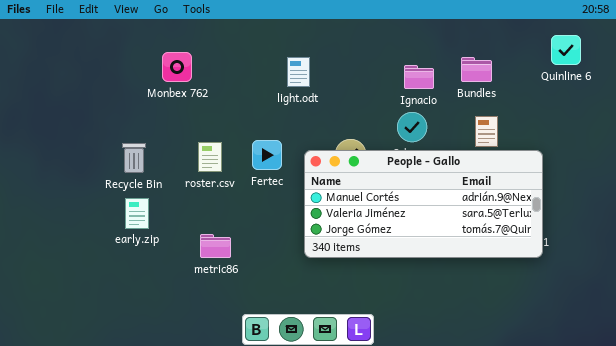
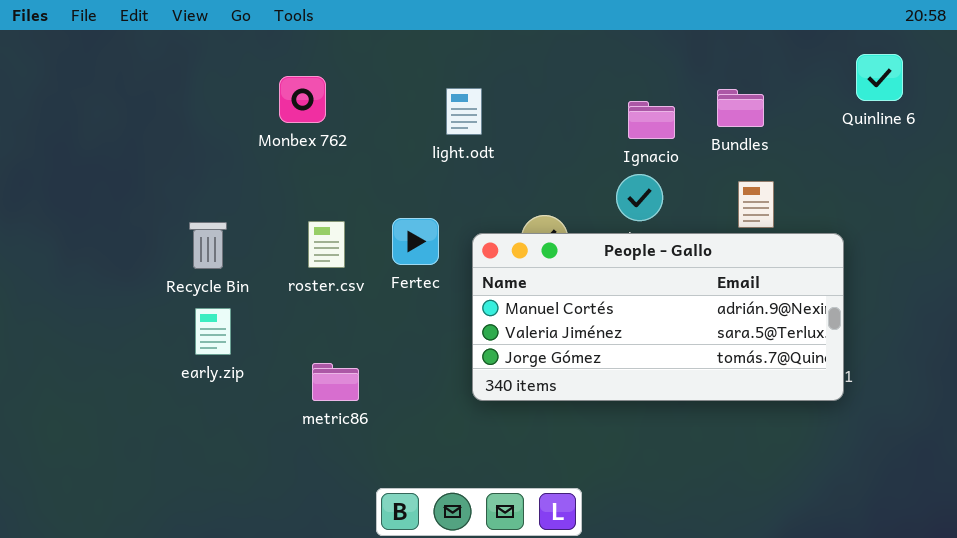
Monbex 762: [162,52,192,82] -> [279,76,326,123], moved

